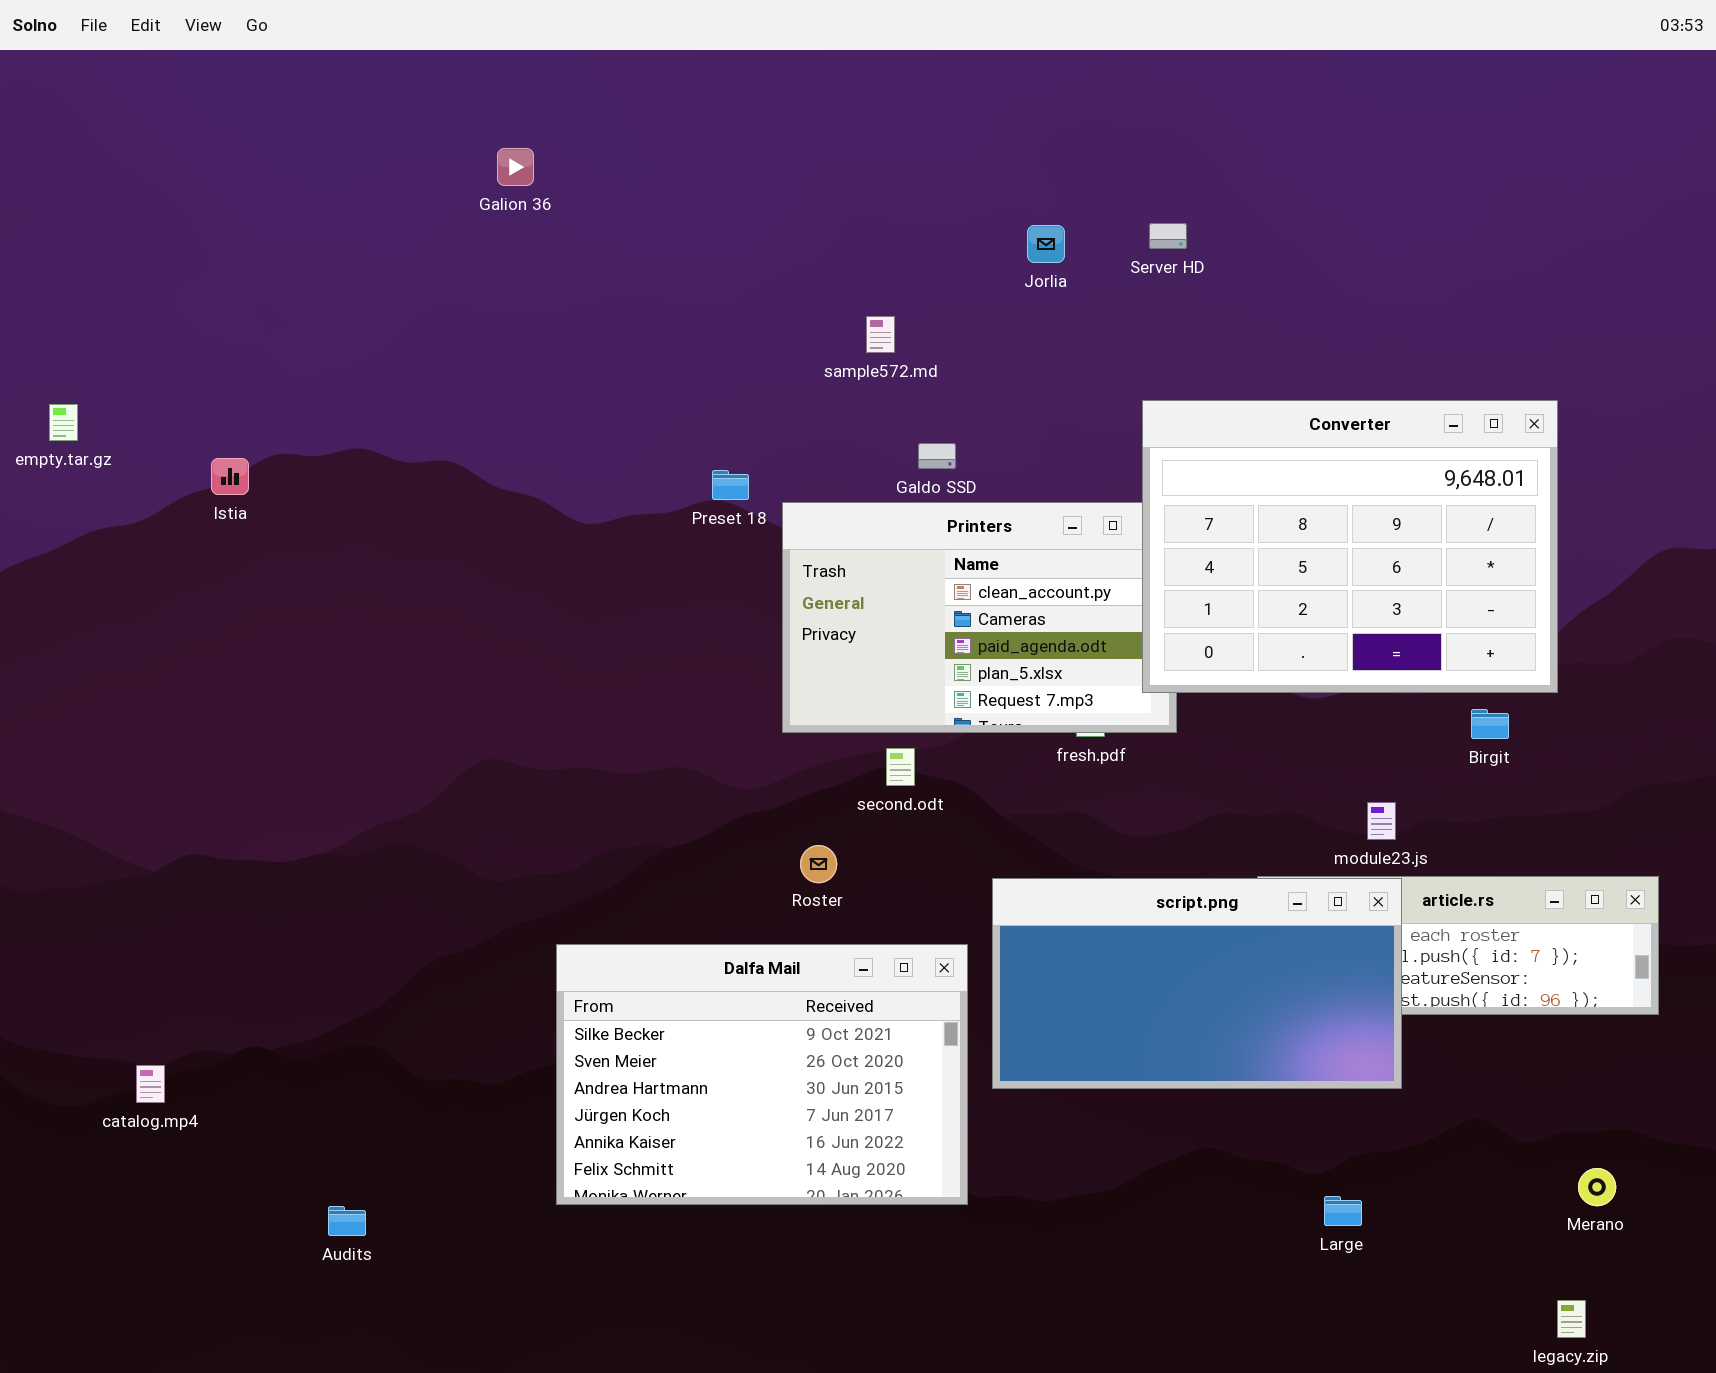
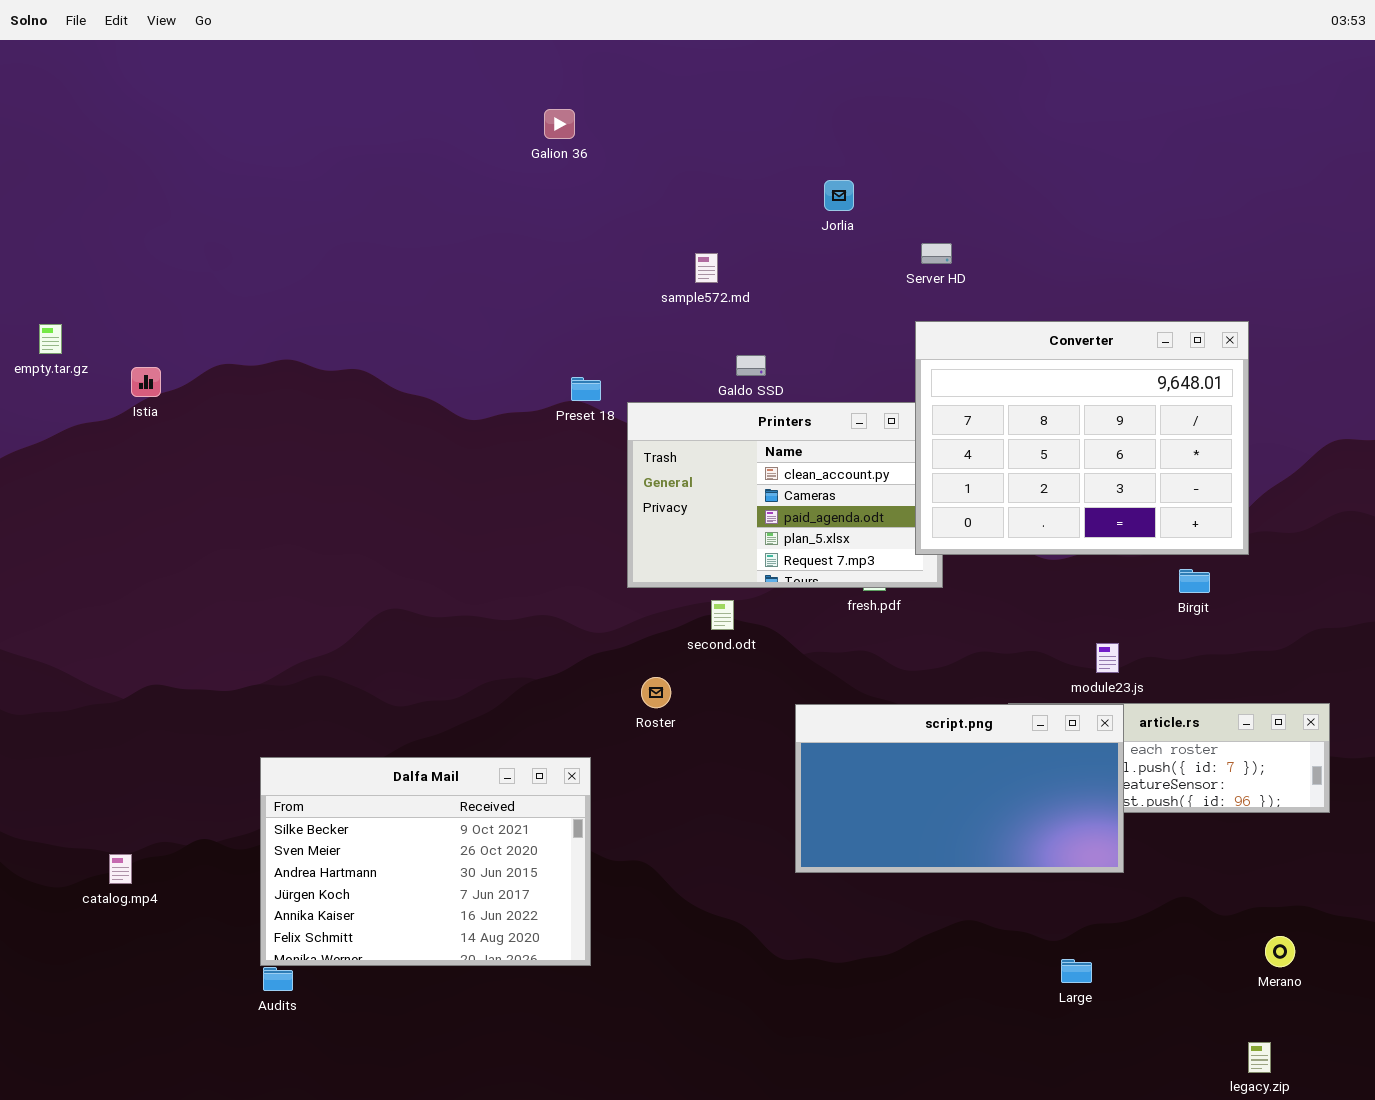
Galion 36: [497,148,534,186] -> [544,109,575,139], moved
Server HD: [1149,223,1187,249] -> [921,243,952,264], moved
Istia: [211,458,249,495] -> [131,367,161,397], moved
Dalfa Mail: [556,944,968,1205] -> [260,757,591,966], moved

